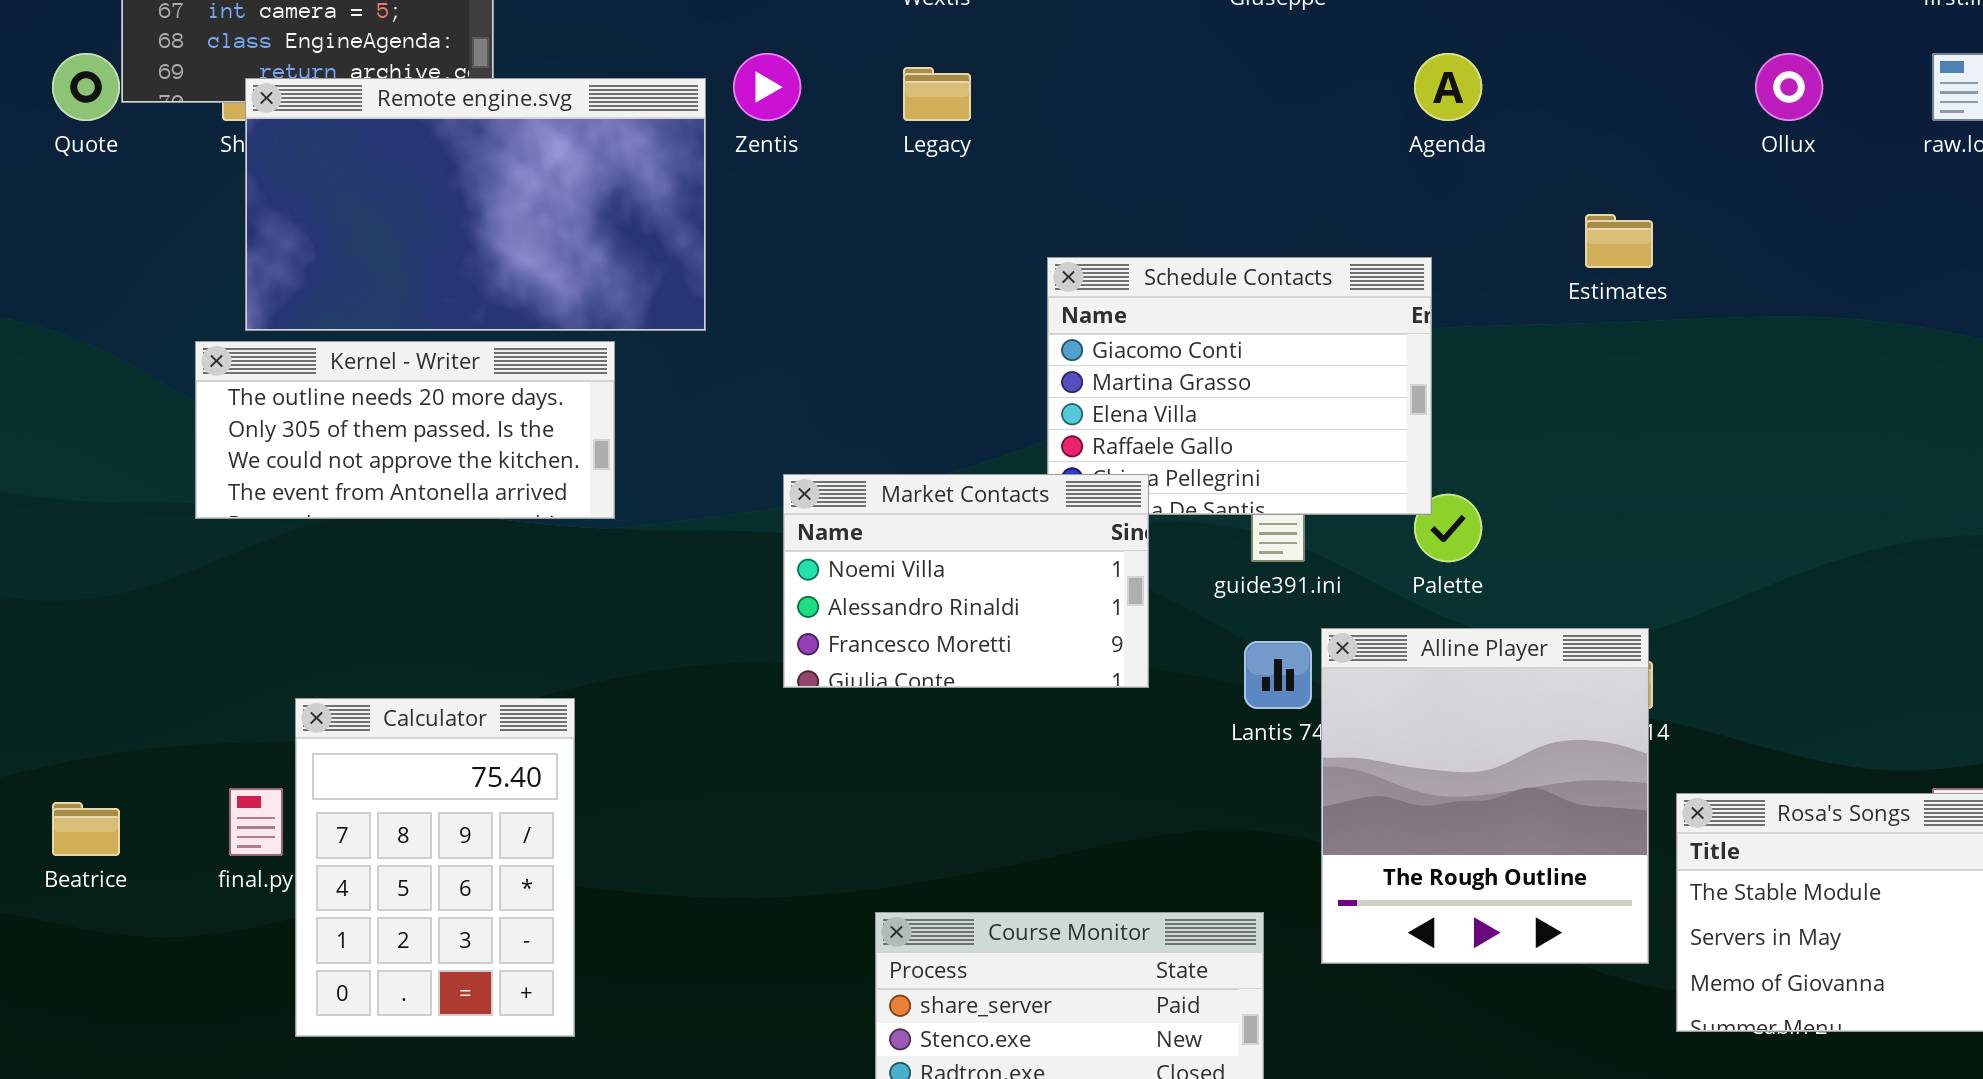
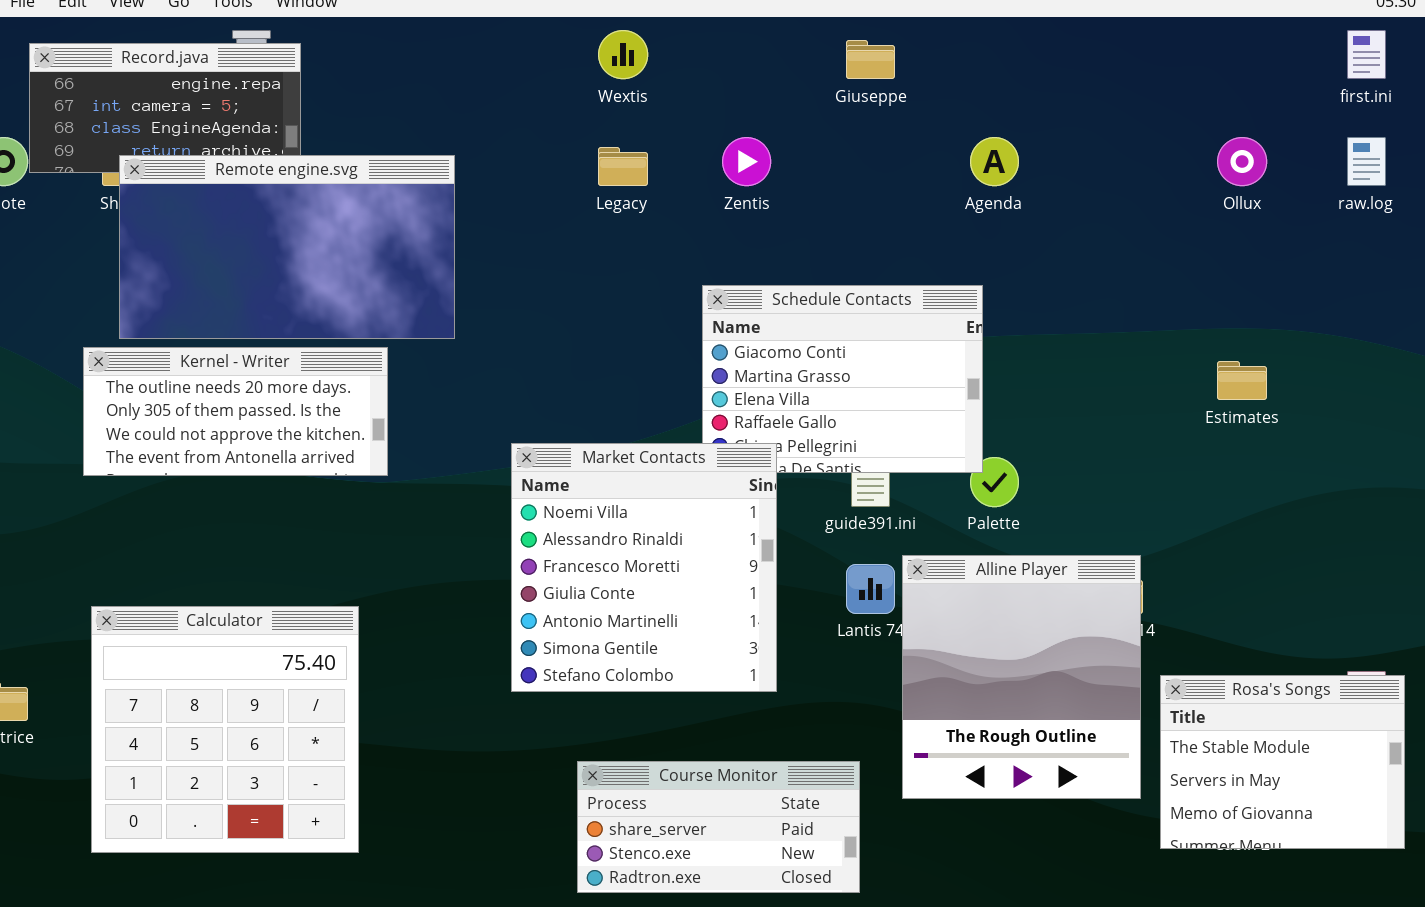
Zentis: [733,53,801,121] -> [722,137,771,186], moved
Estimates: [1585,214,1653,268] -> [1217,361,1267,400], moved
Market Contacts: [783,474,1149,688] -> [511,443,777,692], resized
Calculator: [295,698,575,1037] -> [91,606,359,853], resized

